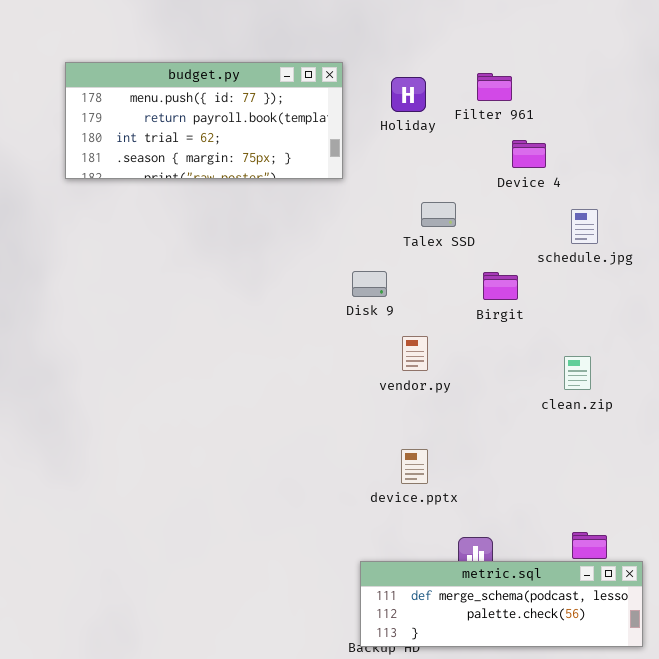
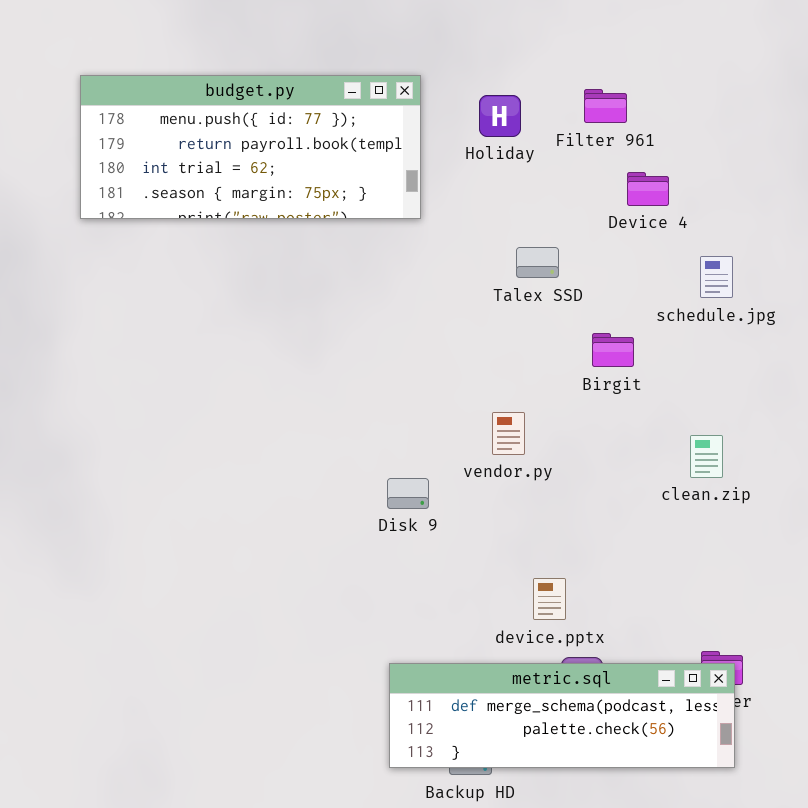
Disk 9: [352,271,387,297] -> [387,478,429,509], moved
device.pptx: [401,449,428,484] -> [533,578,566,620], moved
metric.sql: [360,561,643,647] -> [389,663,735,768], moved

